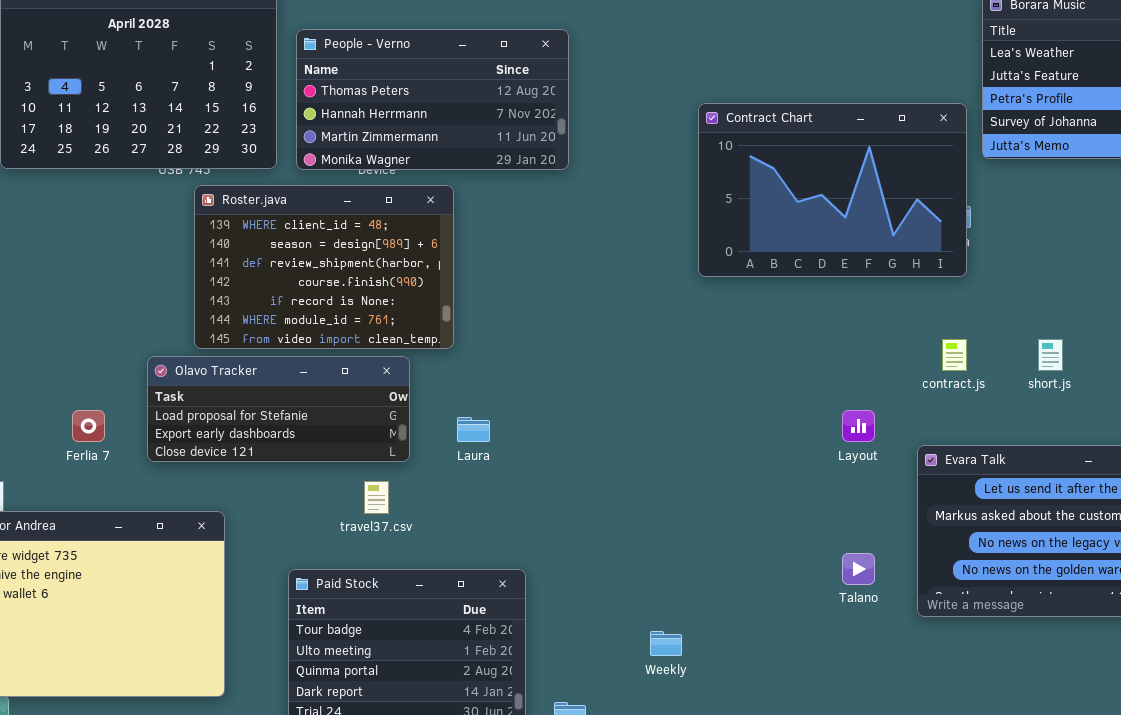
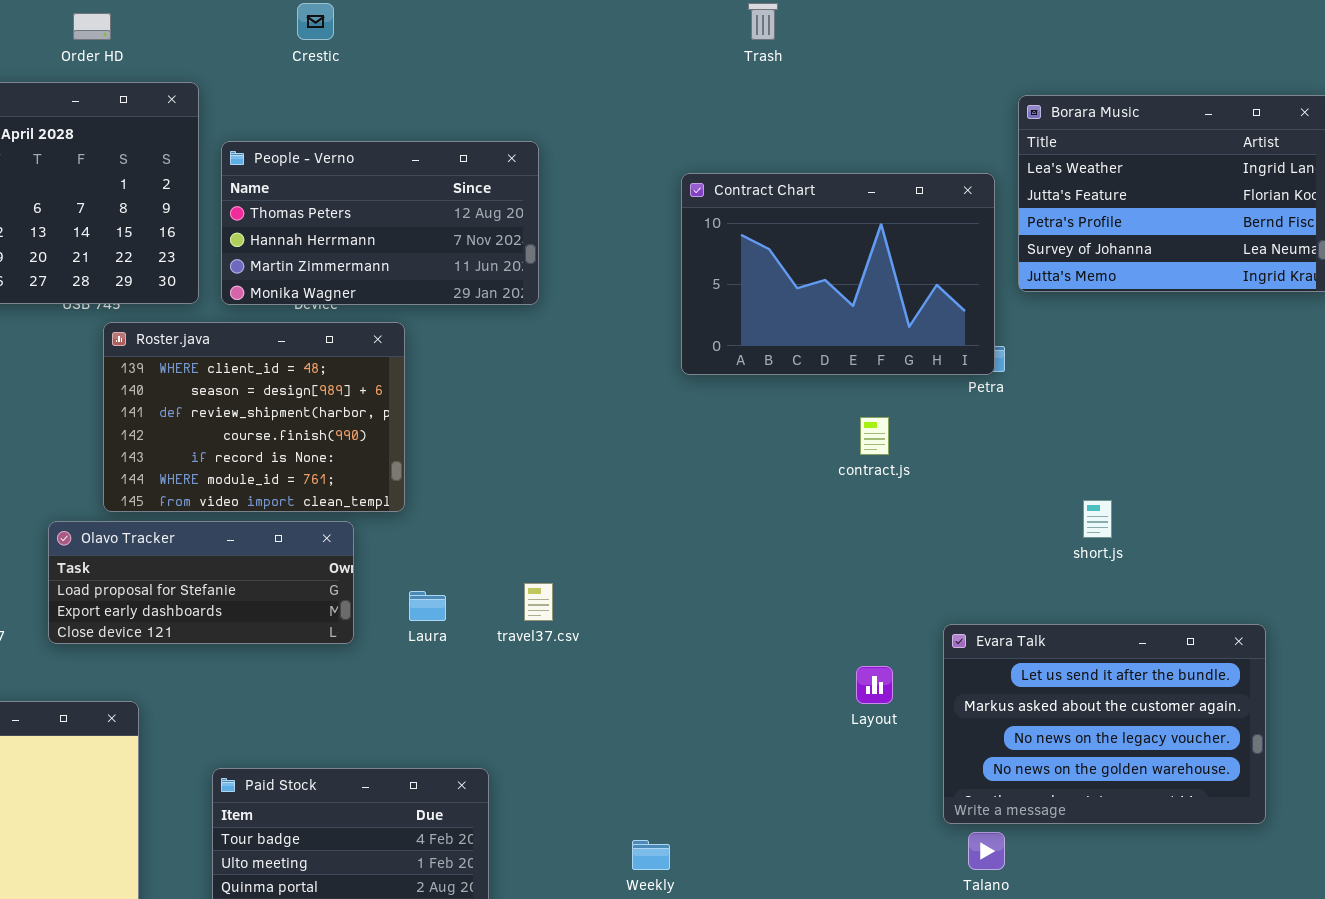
Contract Chart: [698,103,967,277] -> [681,173,995,375], moved
contract.js: [942,339,967,371] -> [860,417,889,455], moved
Layout: [842,410,875,442] -> [856,666,893,704], moved
travel37.csv: [364,481,389,514] -> [524,583,553,621], moved
Talano: [842,553,875,585] -> [968,832,1005,870], moved

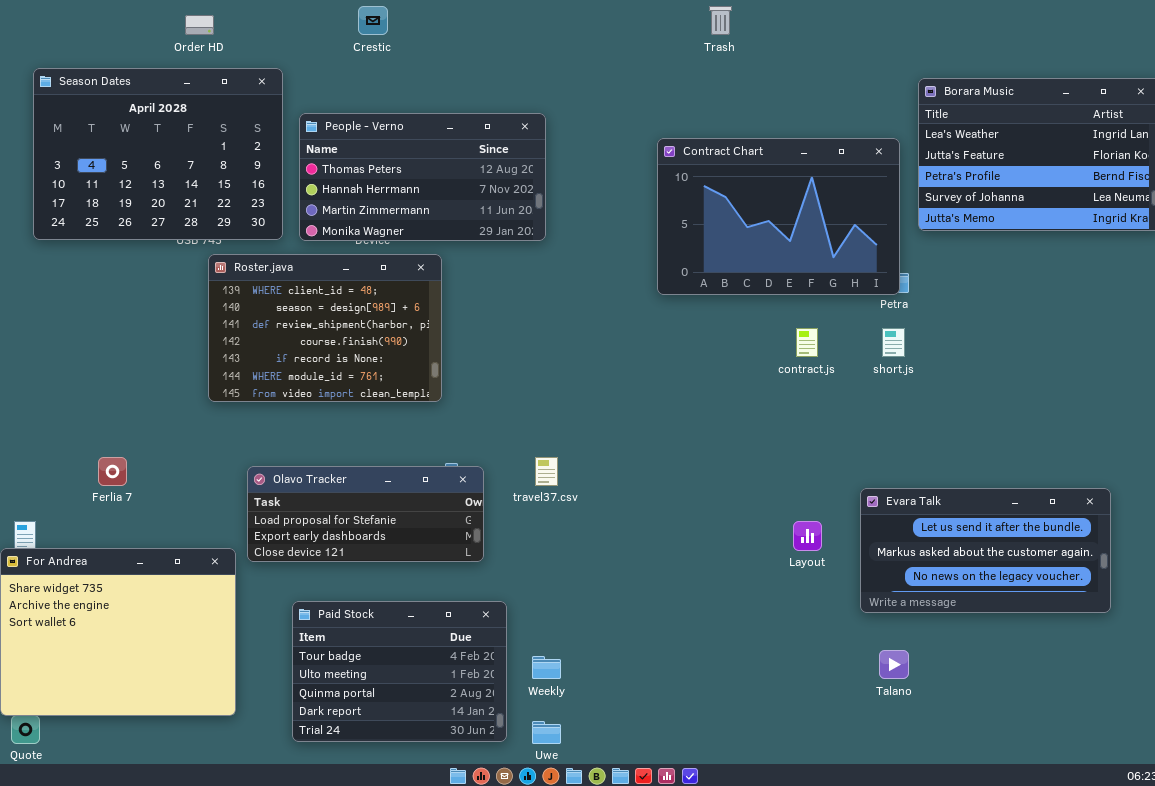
short.js: [1083,500,1112,538] -> [882,328,905,357], moved
Olavo Tracker: [48,521,354,644] -> [247,466,484,562], moved
Evara Talk: [943,624,1266,824] -> [860,488,1111,613], resized
Weekly: [632,840,670,870] -> [532,656,561,679], moved

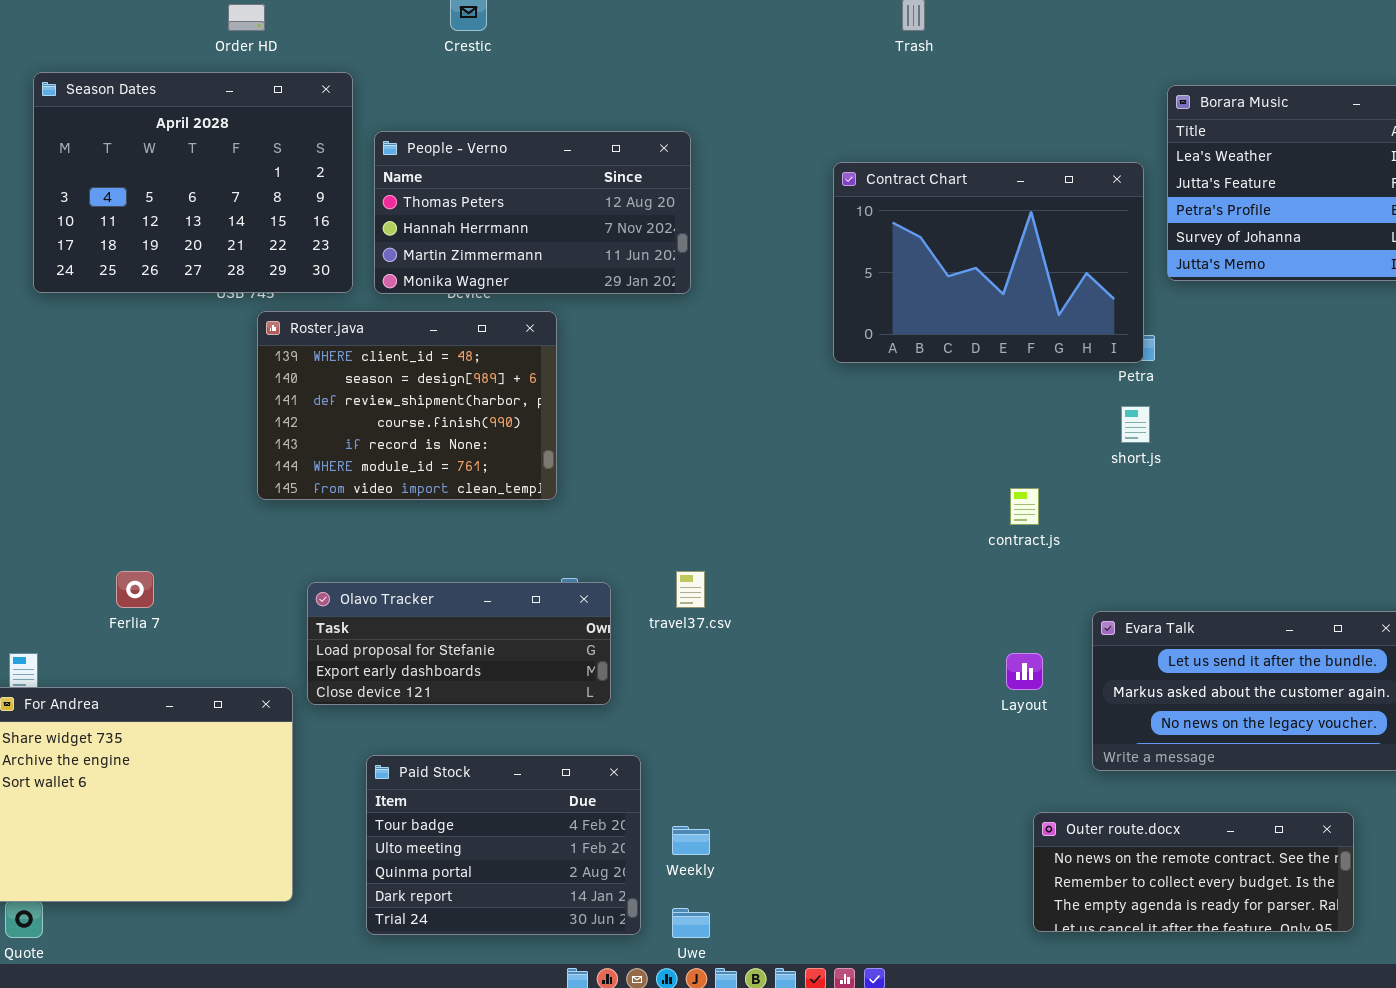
contract.js: [796,328,818,357] -> [1010,488,1039,525], moved
Outer route.docx: none -> [1033,812,1354,932], opened

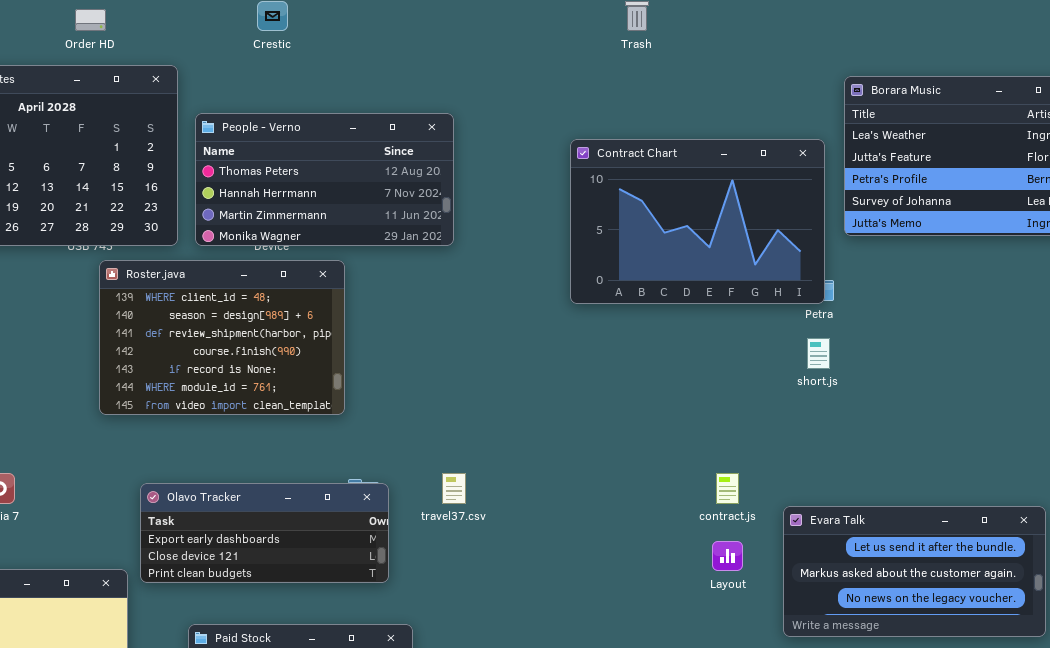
contract.js: [1010,488,1039,525] -> [716,473,739,504], moved
Olavo Tracker: [307,582,611,705] -> [140,483,389,583], scrolled down 1 row

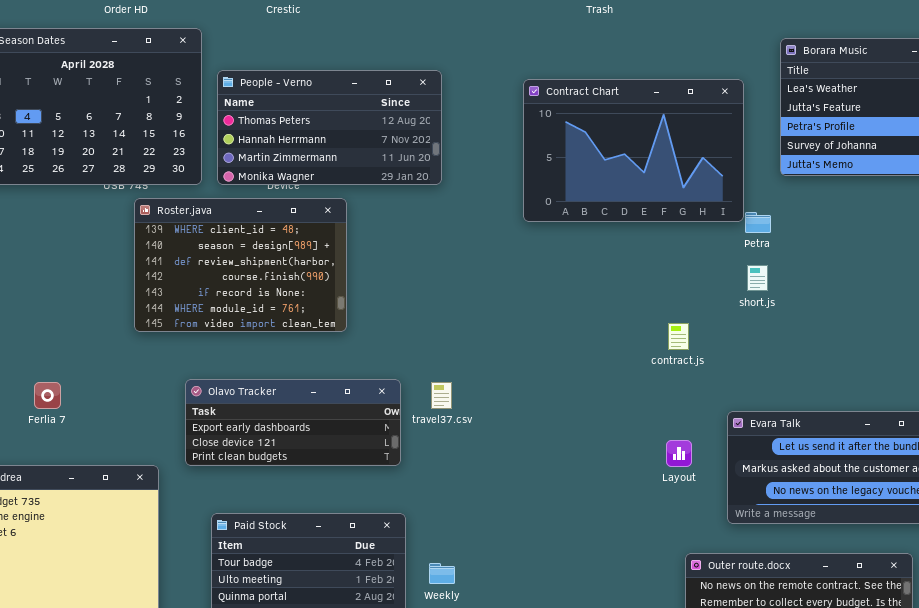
Contract Chart: [570,139,825,304] -> [523,79,744,222], moved
contract.js: [716,473,739,504] -> [668,323,689,350], moved
Olavo Tracker: [140,483,389,583] -> [185,379,401,466], moved

